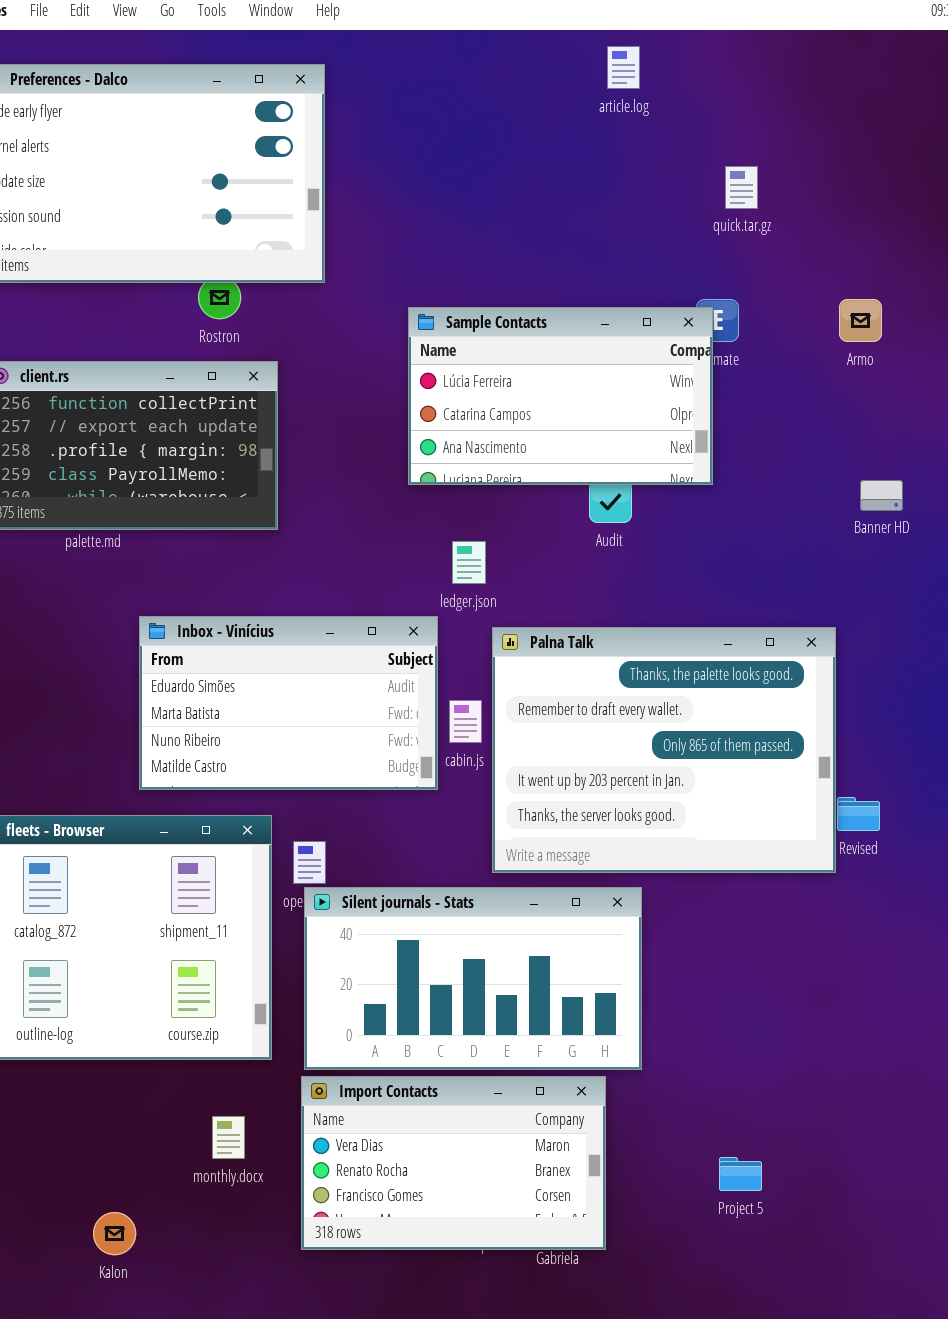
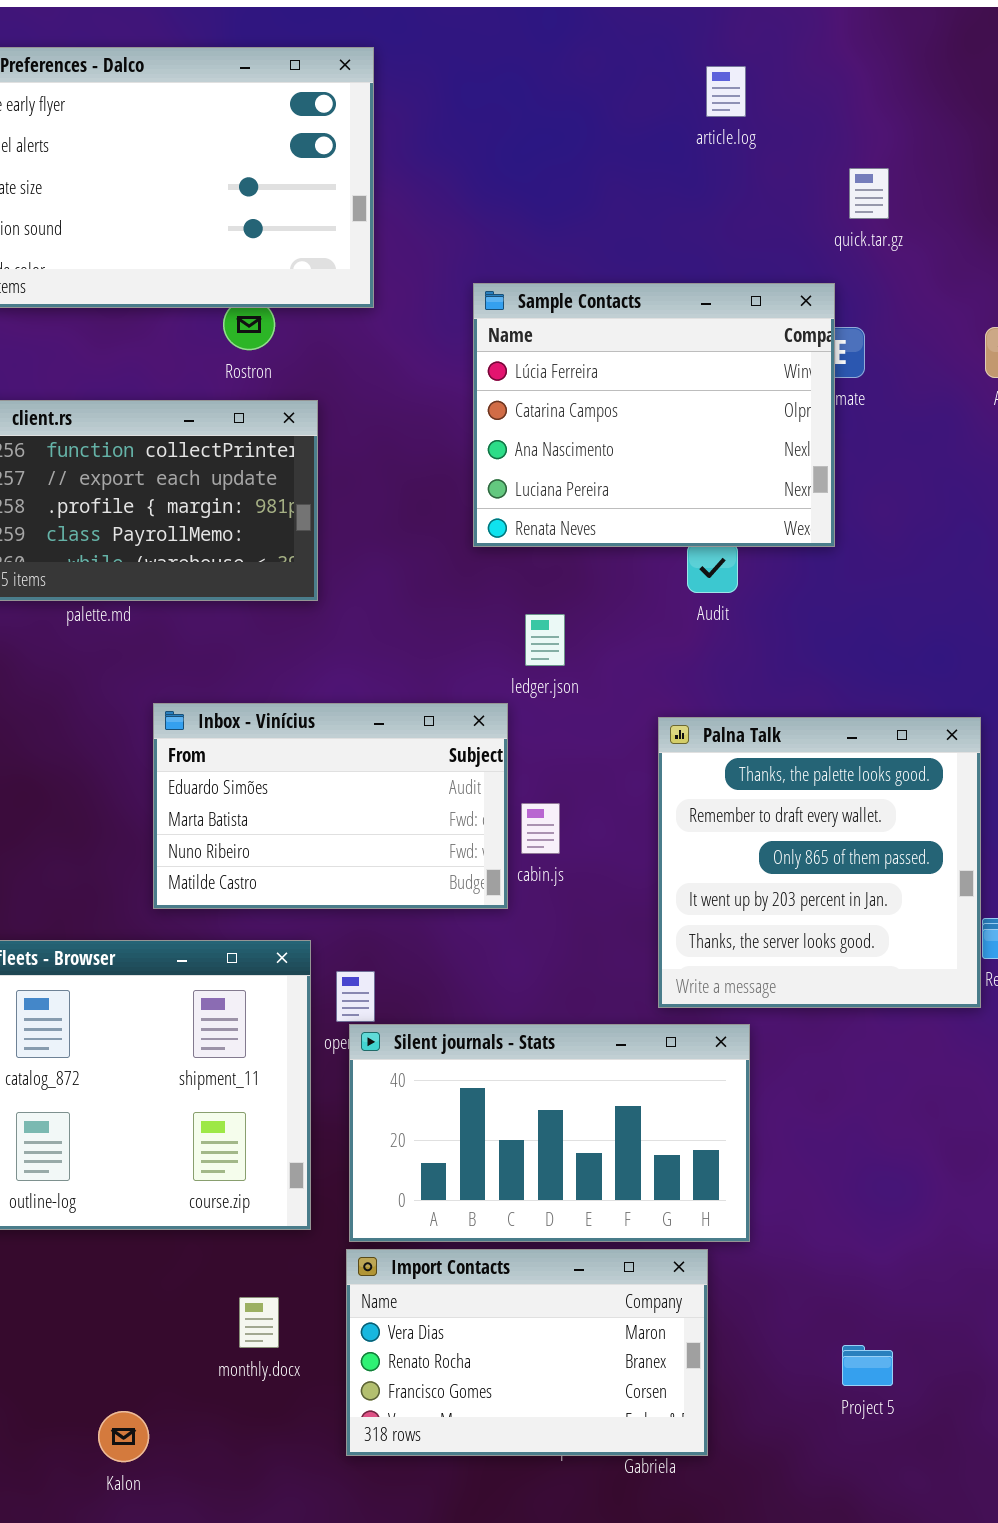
article.log: [607,46,640,89] -> [706,66,746,117], moved
Sample Contacts: [408,307,713,485] -> [473,283,835,547], resized
Palna Talk: [492,627,836,873] -> [658,717,981,1008], resized

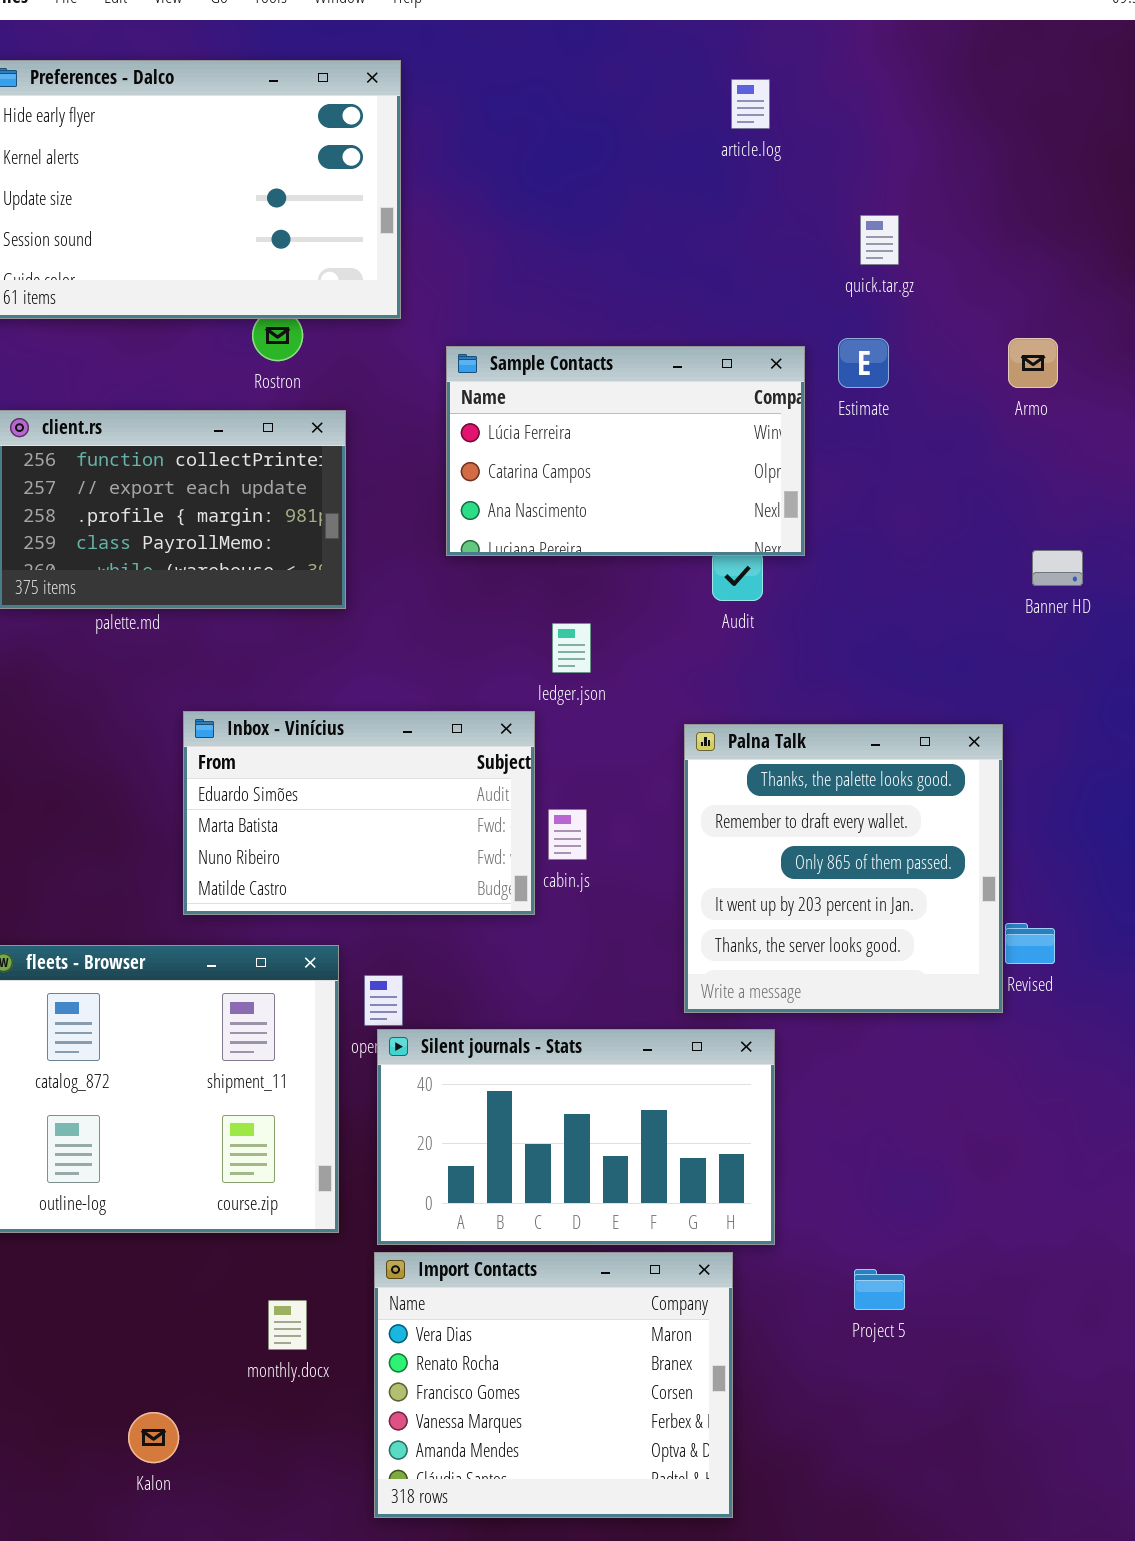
quick.tar.gz: [849,168,889,219] -> [860,215,899,265], moved
Sample Contacts: [473,283,835,547] -> [446,346,805,556], moved, resized
Import Contacts: [346,1249,708,1456] -> [374,1252,733,1518], resized
Project 5: [842,1345,893,1386] -> [854,1269,905,1310], moved

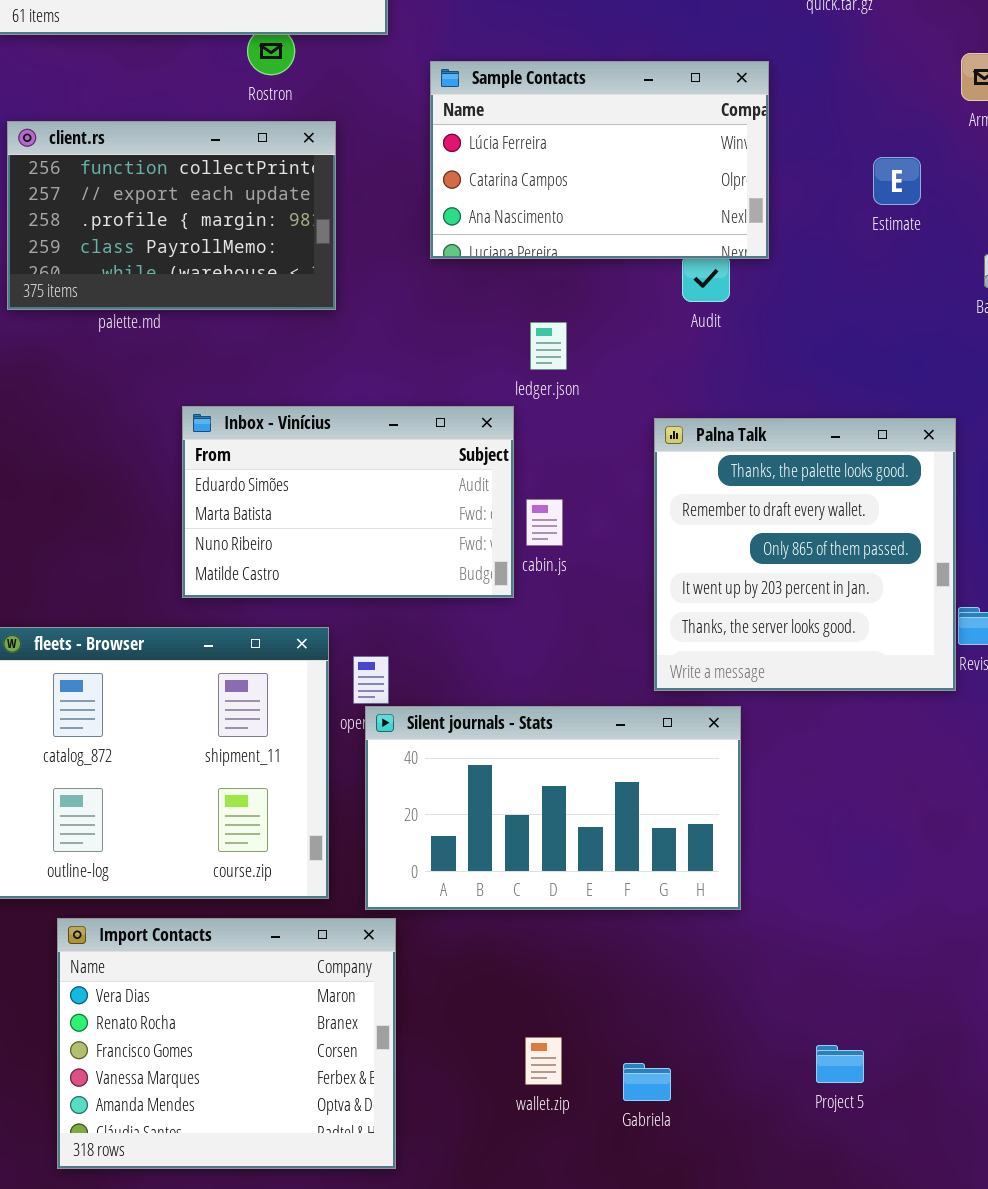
Estimate: [838,338,889,388] -> [873,157,921,205], moved
Import Contacts: [374,1252,733,1518] -> [57,918,396,1169], moved
Project 5: [854,1269,905,1310] -> [816,1045,864,1083], moved

